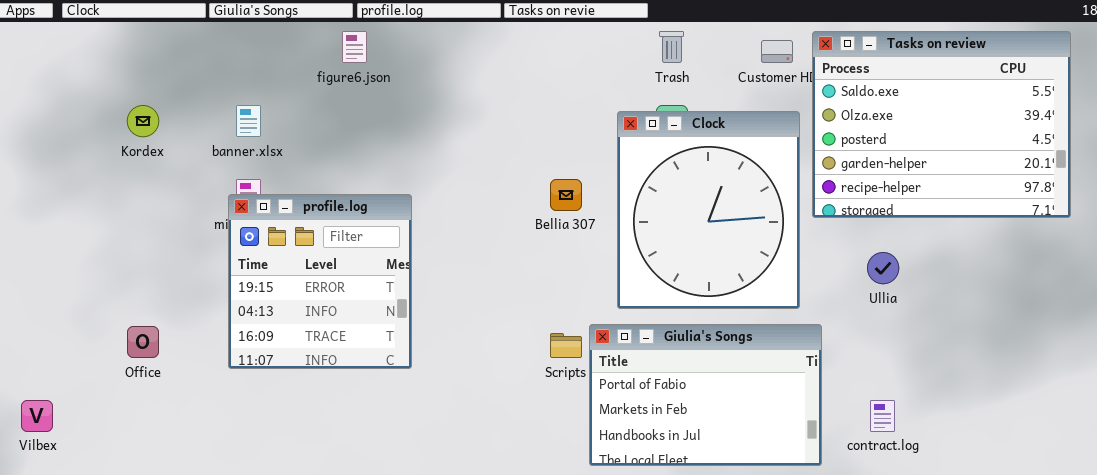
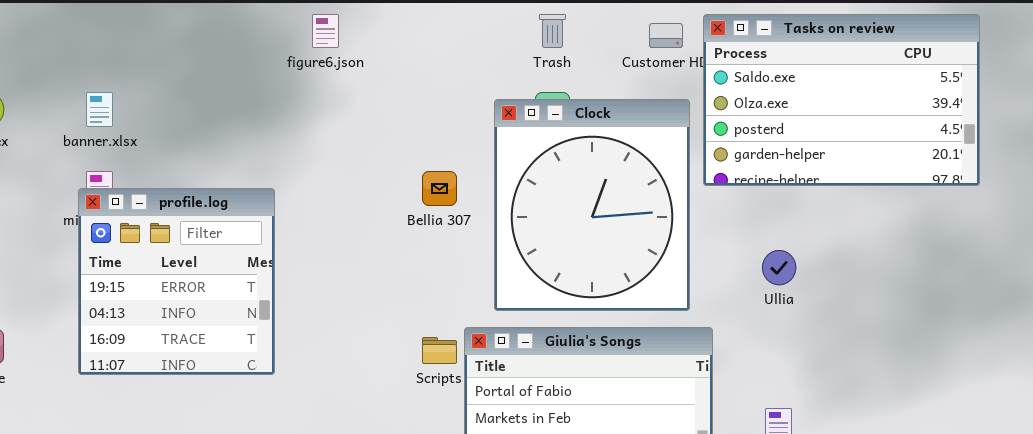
figure6.json: [342,31,367,63] -> [312,14,339,48], moved
Tasks on review: [812,31,1071,218] -> [703,14,980,186], resized

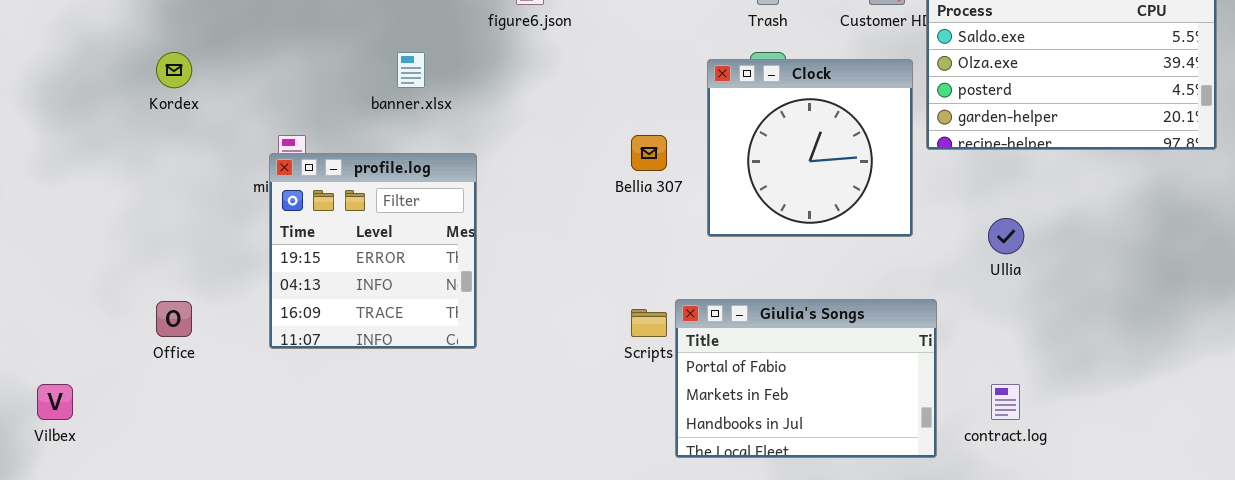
banner.xlsx: [86,92,113,127] -> [397,52,425,88], moved
Clock: [494,99,690,311] -> [707,59,913,237], resized

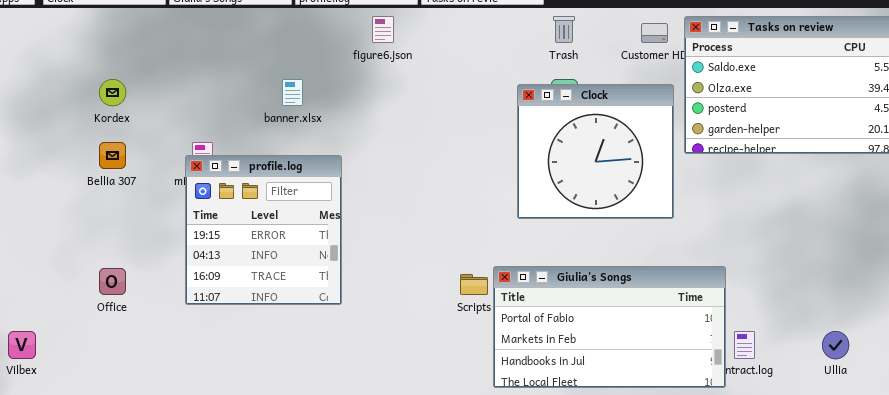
Bellia 307: [631,135,667,171] -> [99,142,126,169], moved
Ullia: [988,218,1024,254] -> [822,331,849,359], moved
Giulia's Songs: [675,299,937,458] -> [493,266,726,388], resized

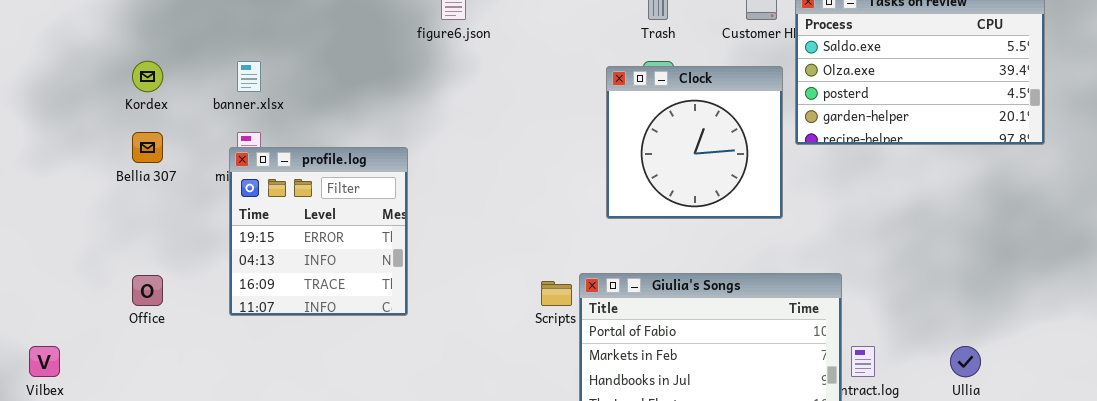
banner.xlsx: [282,79,303,106] -> [237,61,261,92], moved

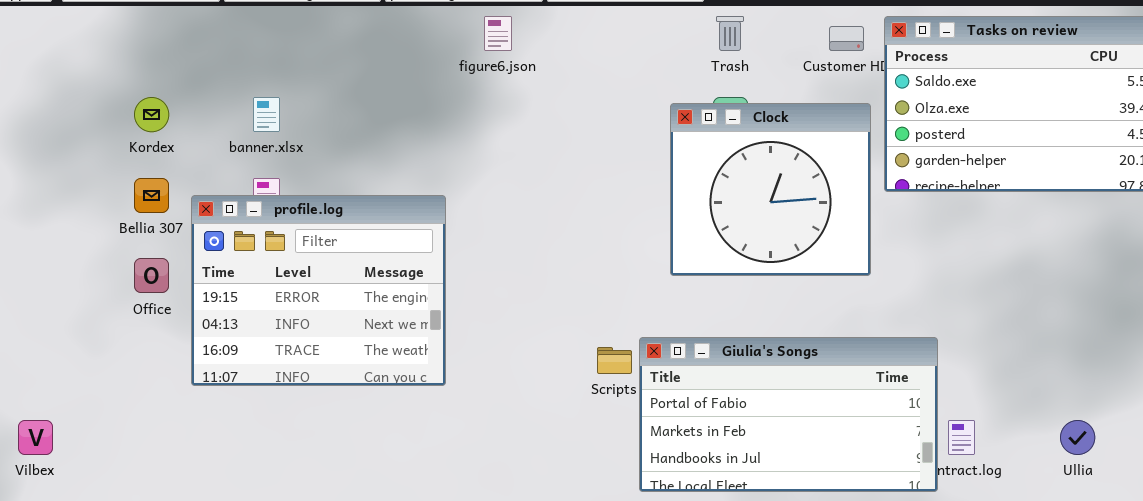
profile.log: [229,147,408,316] -> [191,195,446,386], resized
Office: [132,275,163,306] -> [134,258,169,293], moved

